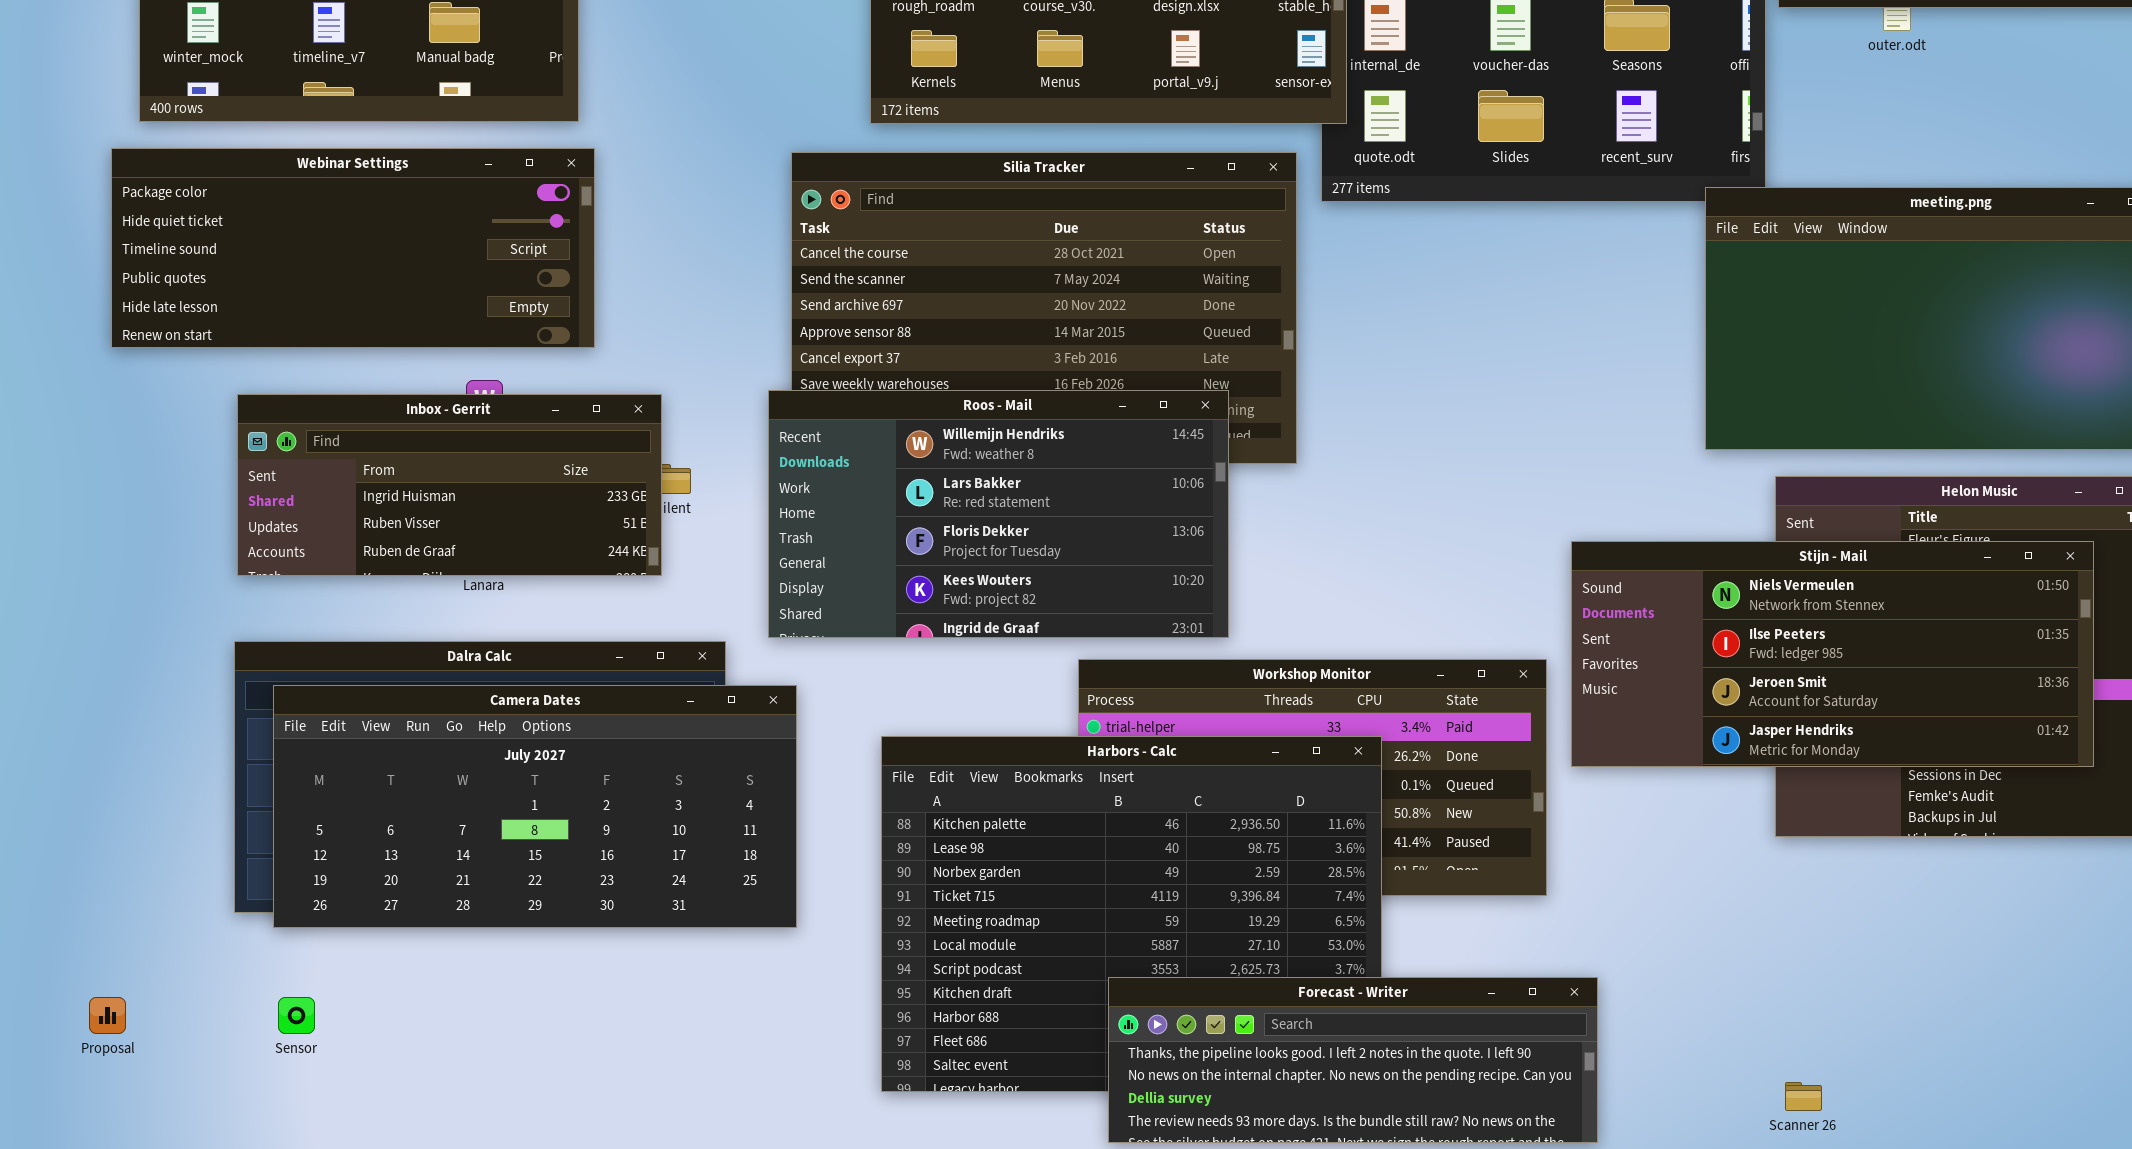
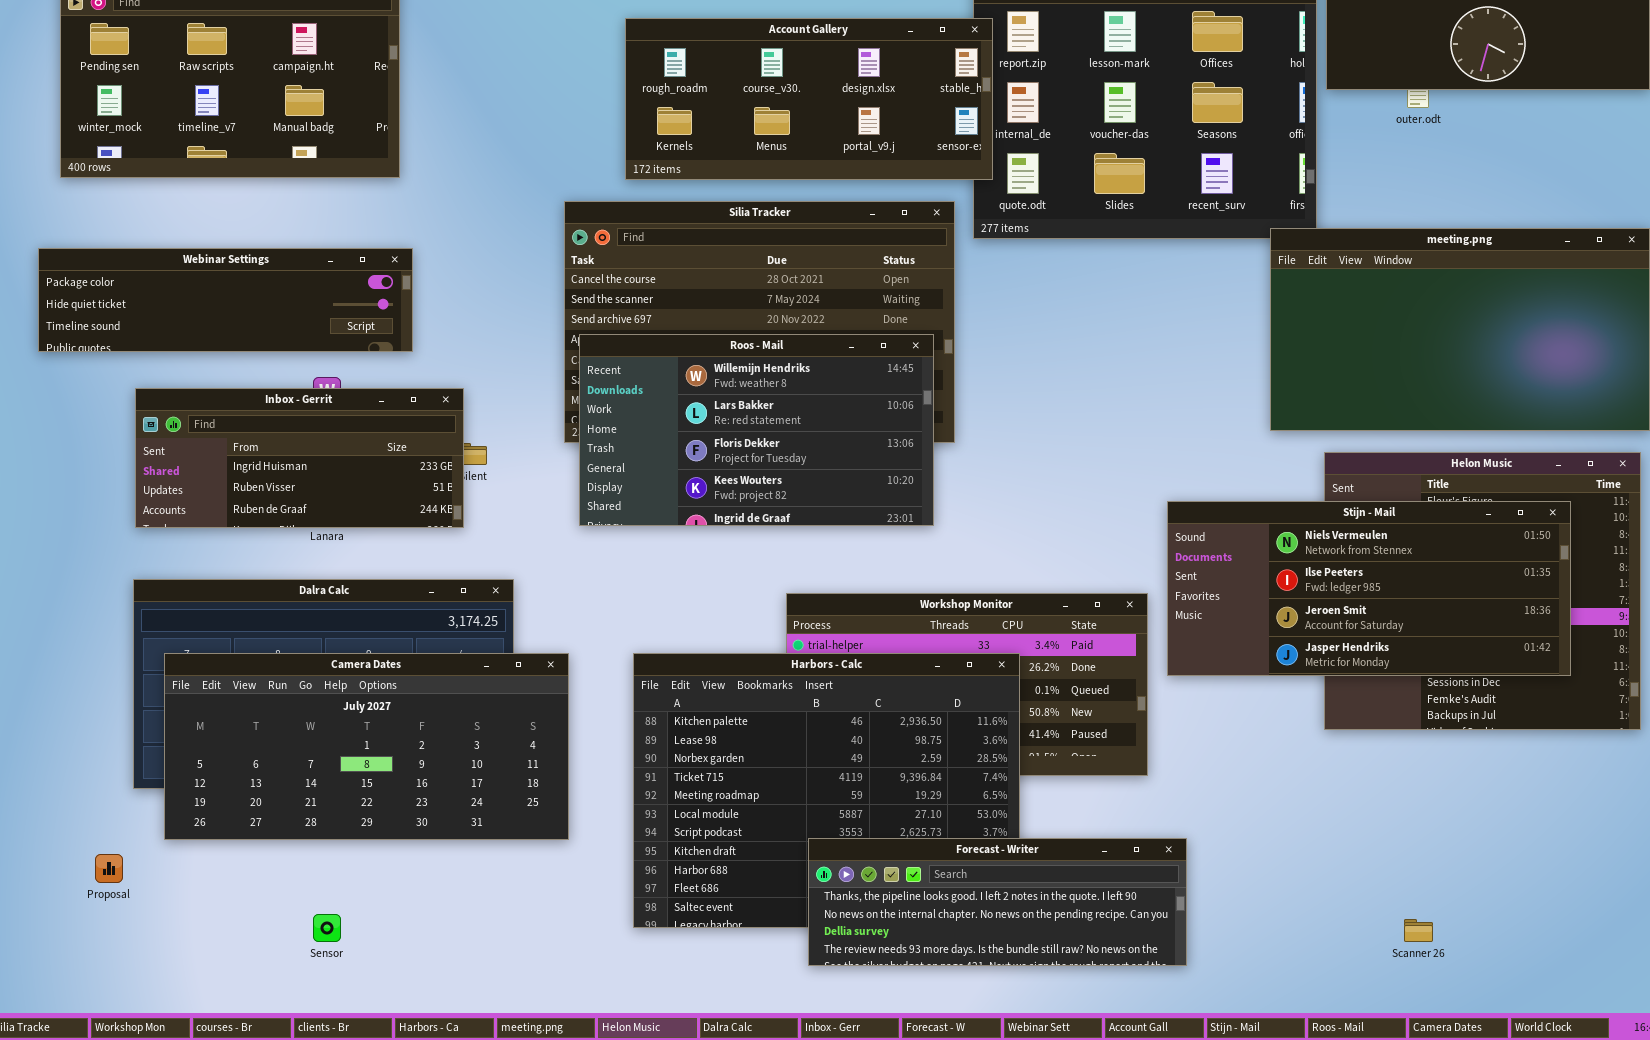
Webinar Settings: [111,148,595,348] -> [38,248,413,352], resized
Roos - Mail: [768,390,1229,638] -> [579,334,934,526], moved
Camera Dates: [273,685,797,928] -> [164,653,569,840], moved
Proposal: [89,997,126,1034] -> [95,854,123,883], moved
Sensor: [278,997,315,1034] -> [313,914,341,942], moved
Scanner 26: [1785,1082,1822,1111] -> [1404,919,1433,942], moved

